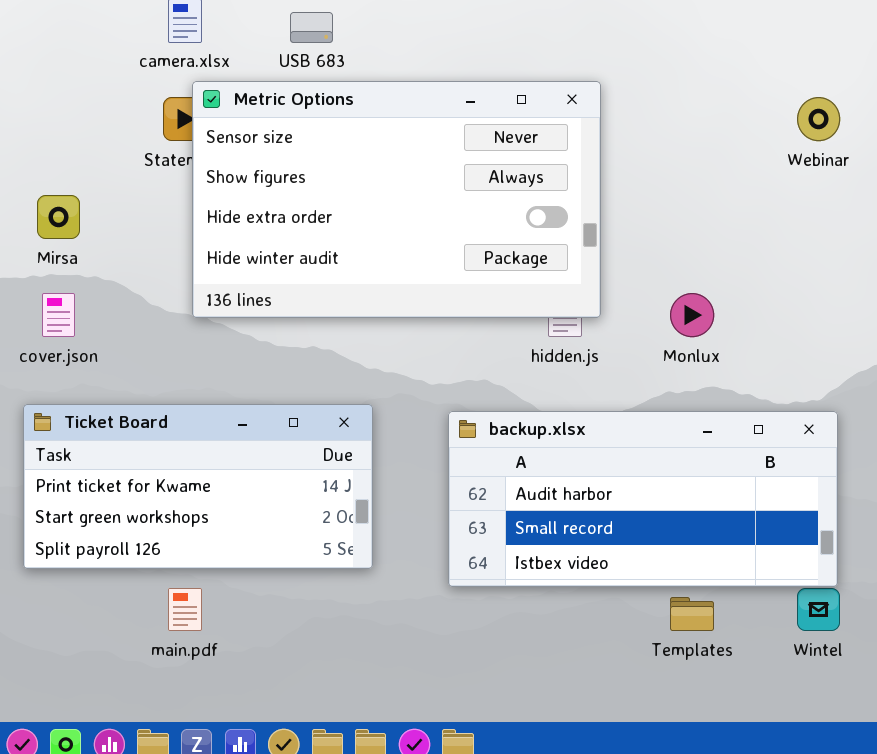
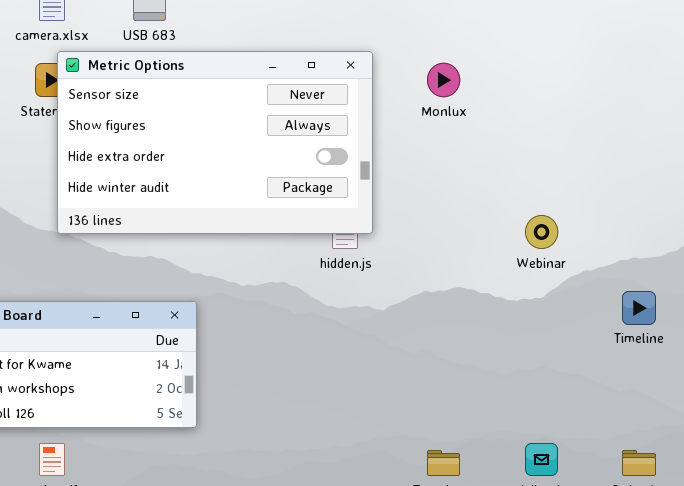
Webinar: [797,97,840,141] -> [525,215,558,249], moved
Monlux: [670,293,714,337] -> [427,63,460,97], moved
backup.xlsx: [448,411,838,587] -> none, closed

